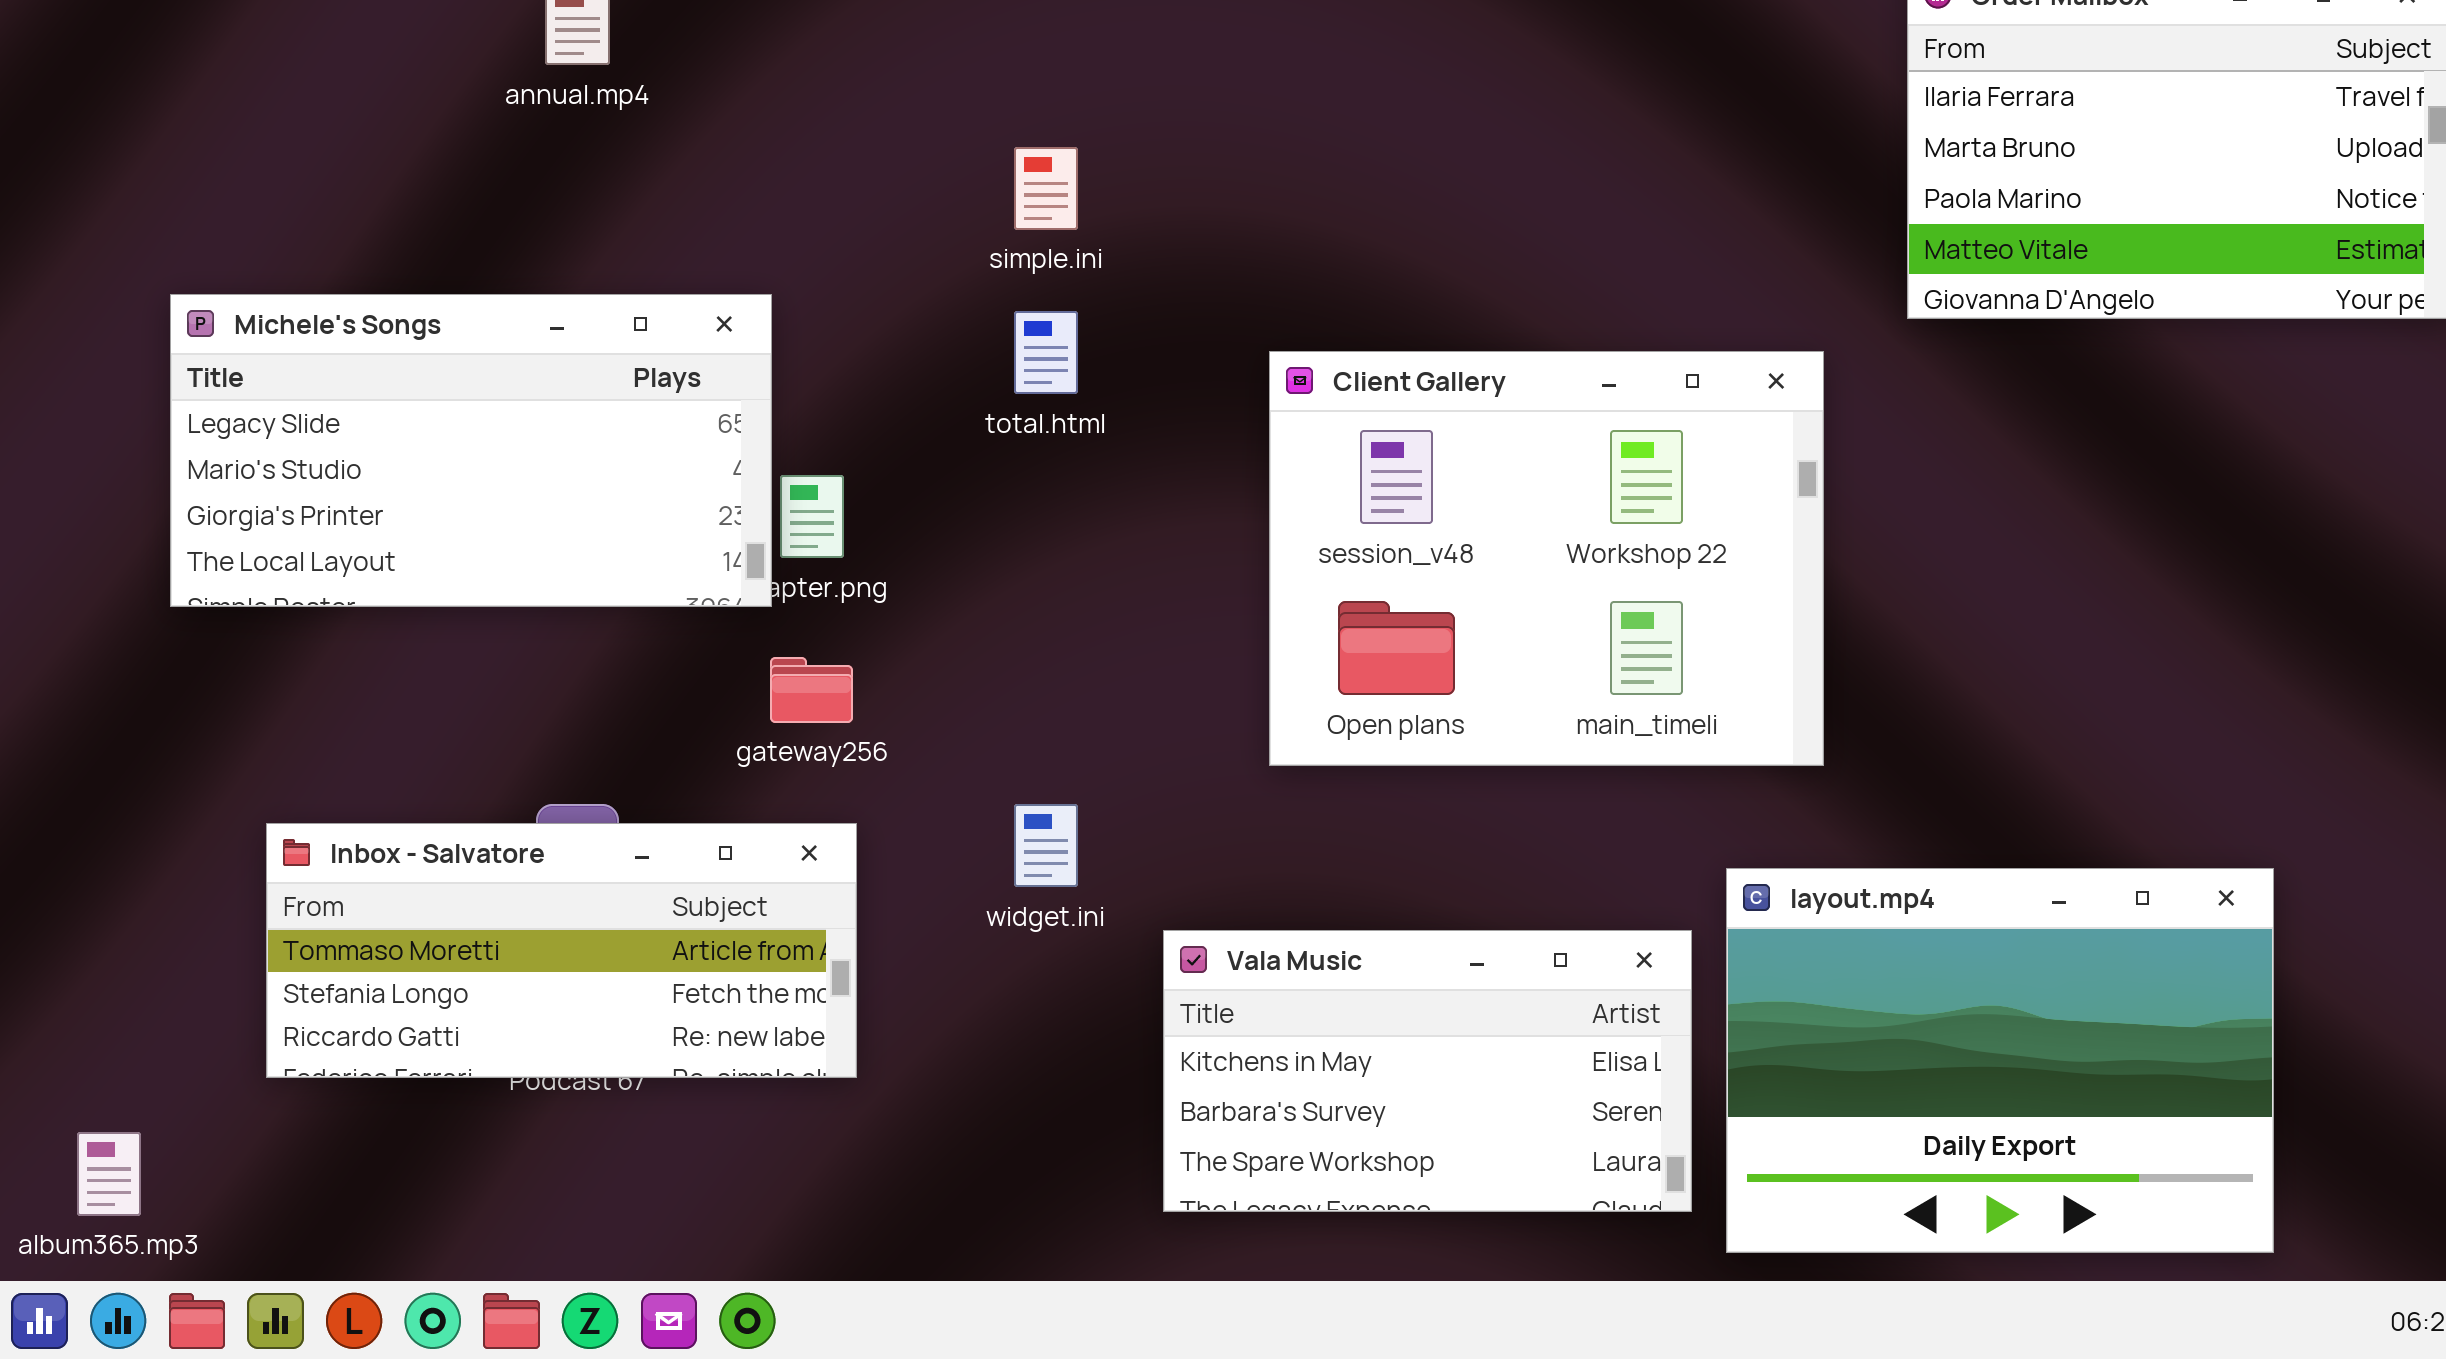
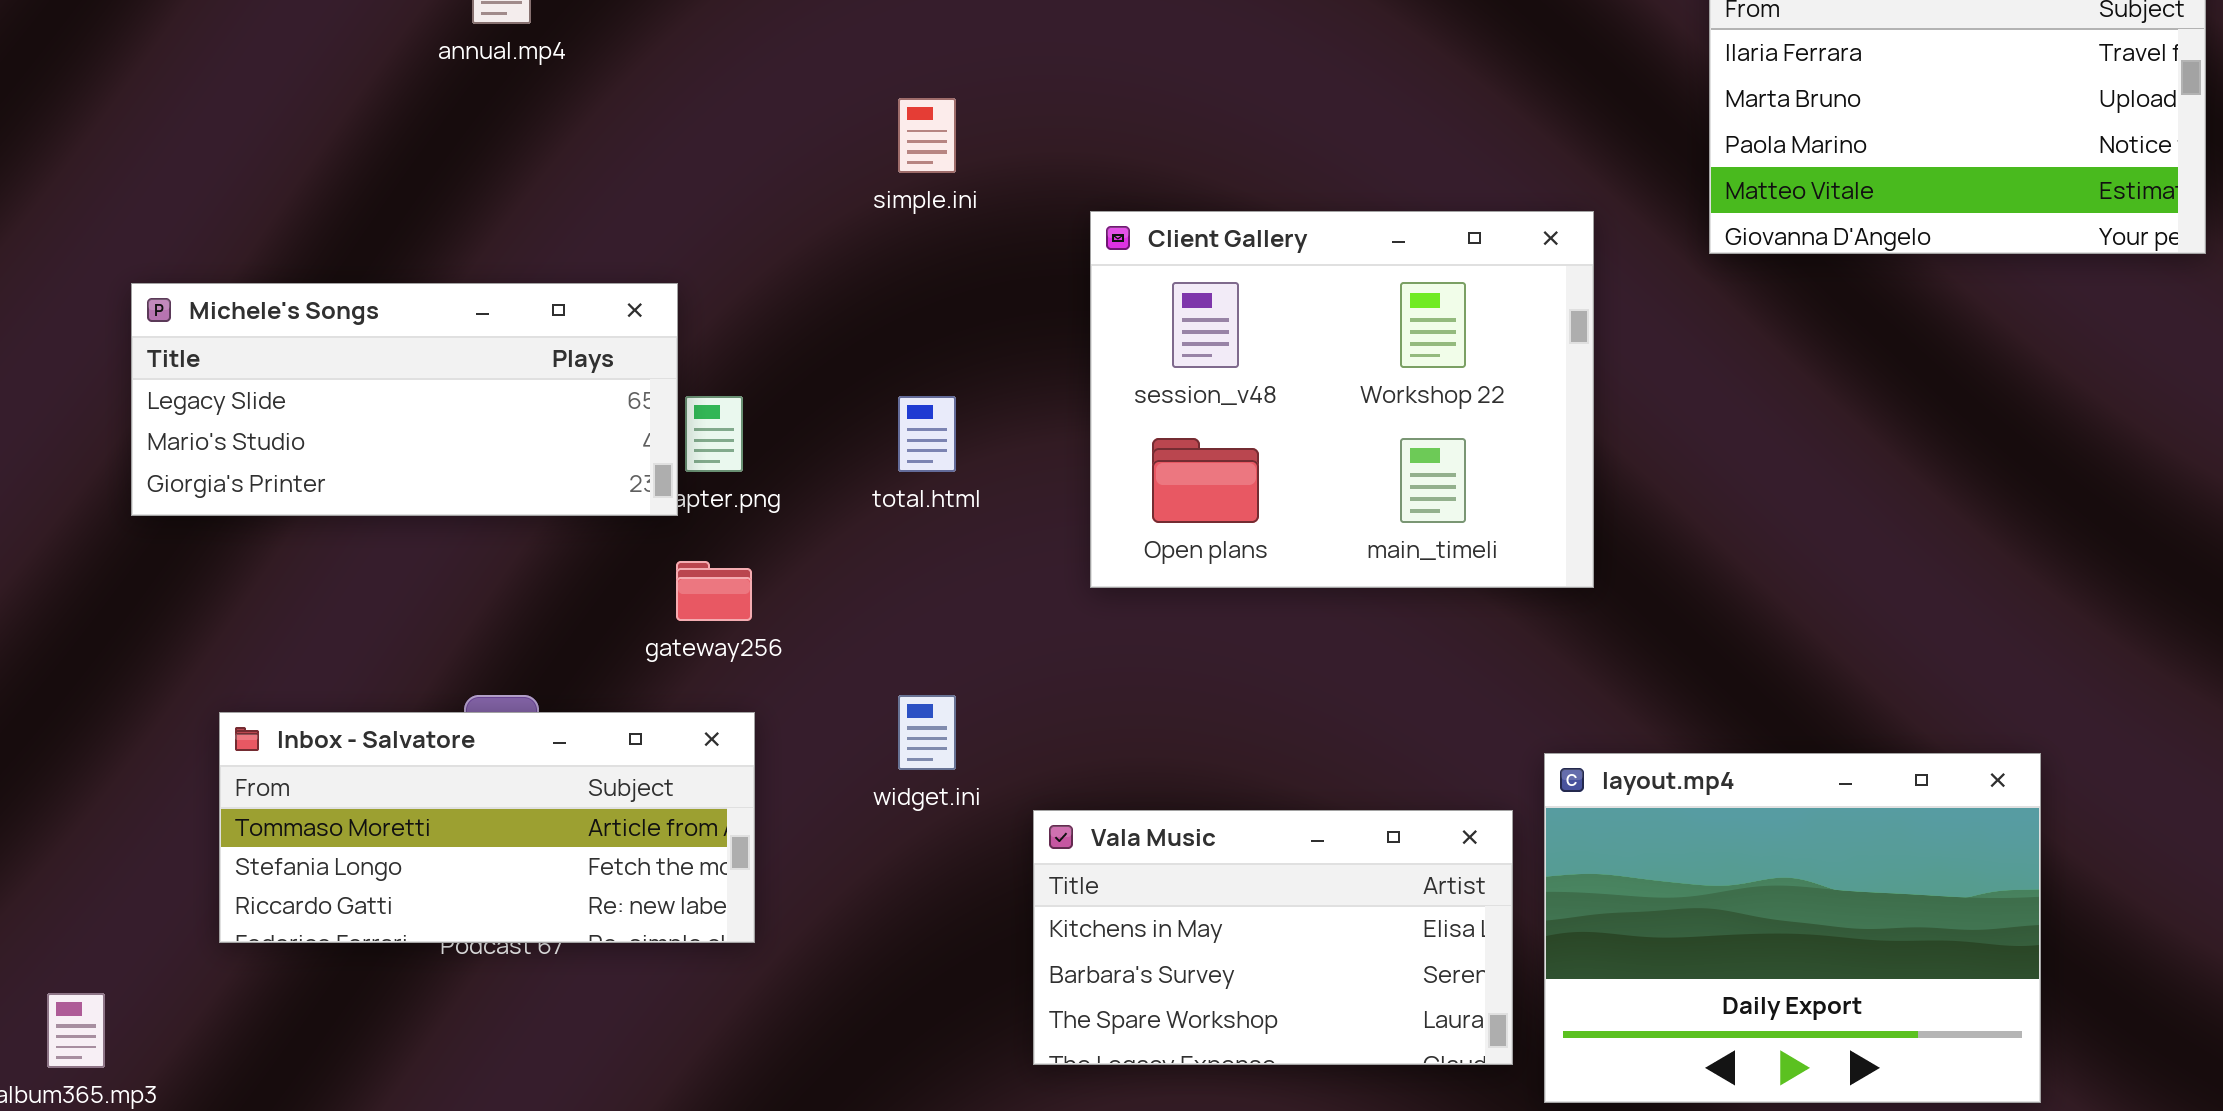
Michele's Songs: [170,294,772,607] -> [131,283,678,516], resized
total.html: [1014,311,1078,394] -> [898,396,956,472], moved
Client Gallery: [1269,351,1824,766] -> [1090,211,1594,588], moved

